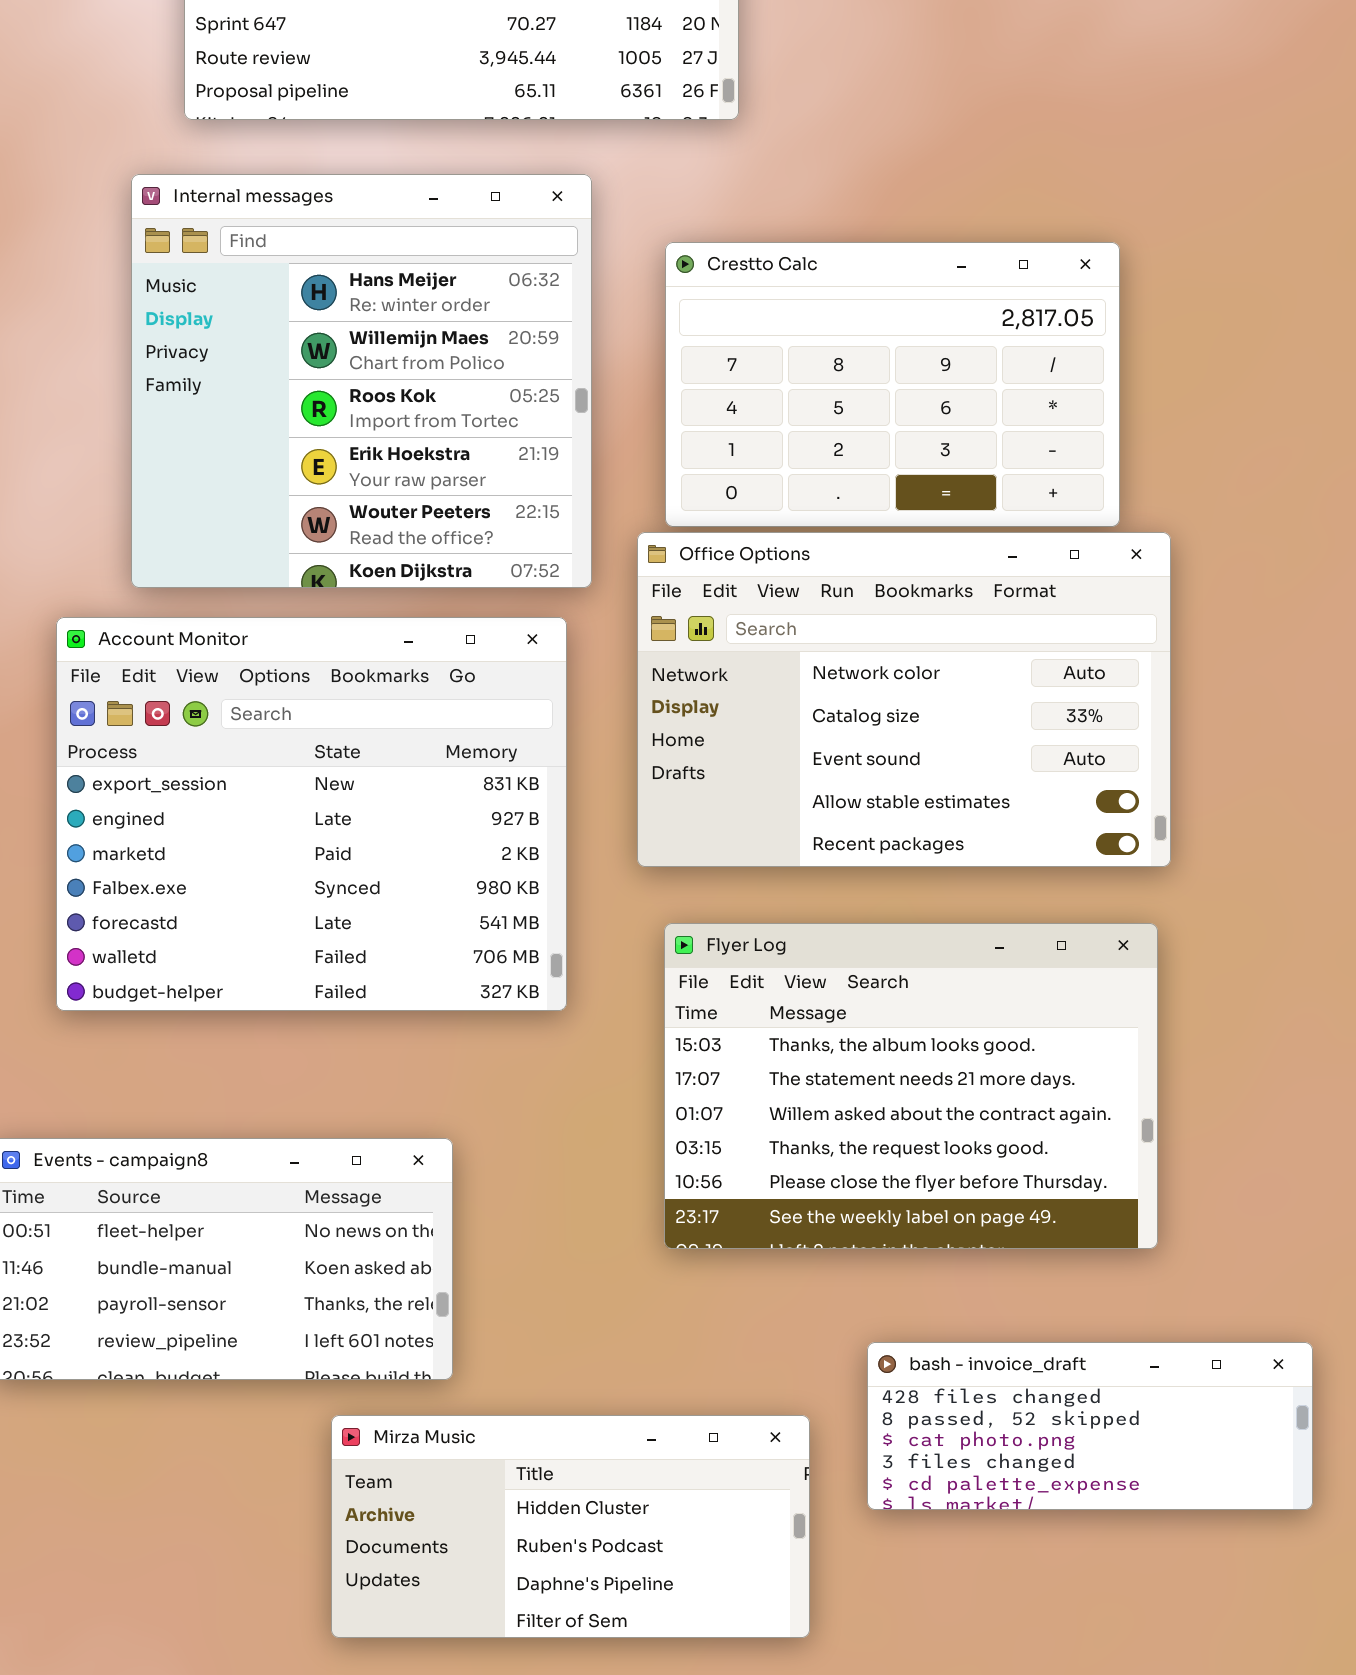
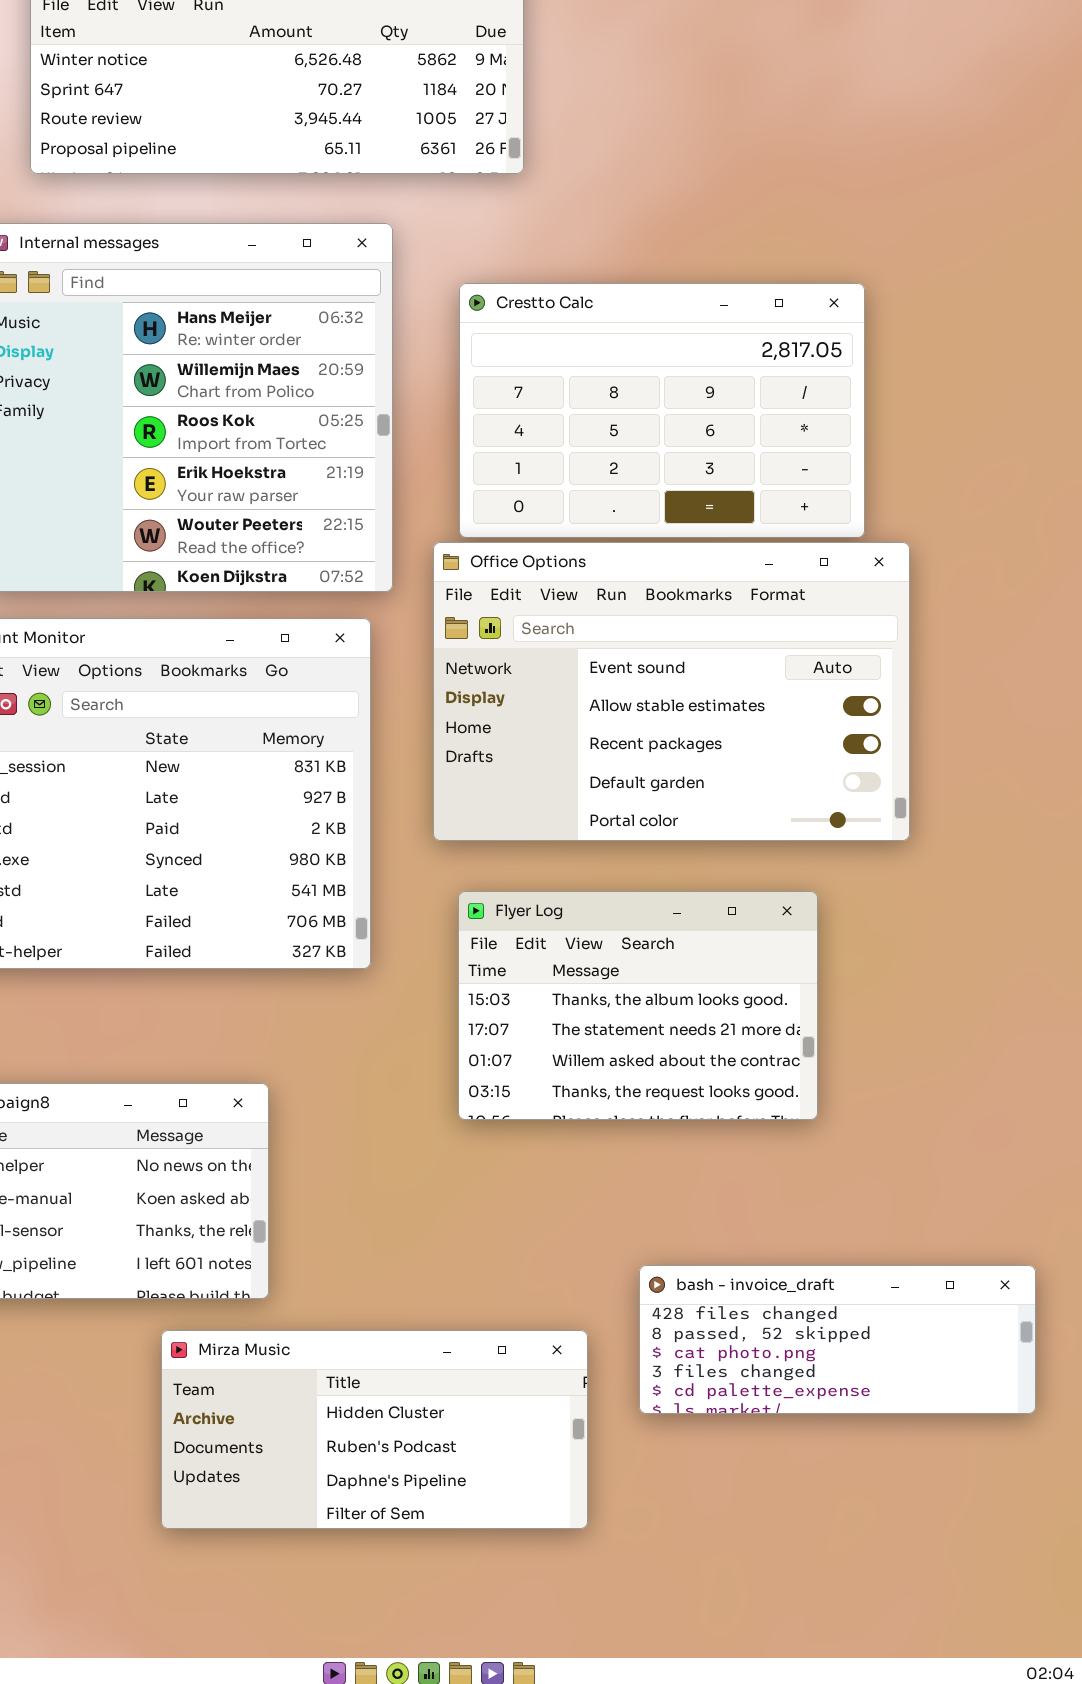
Office Options: [637,532,1171,867] -> [433,542,910,841], scrolled down 2 rows
Flyer Log: [664,923,1158,1249] -> [458,891,818,1120], resized

